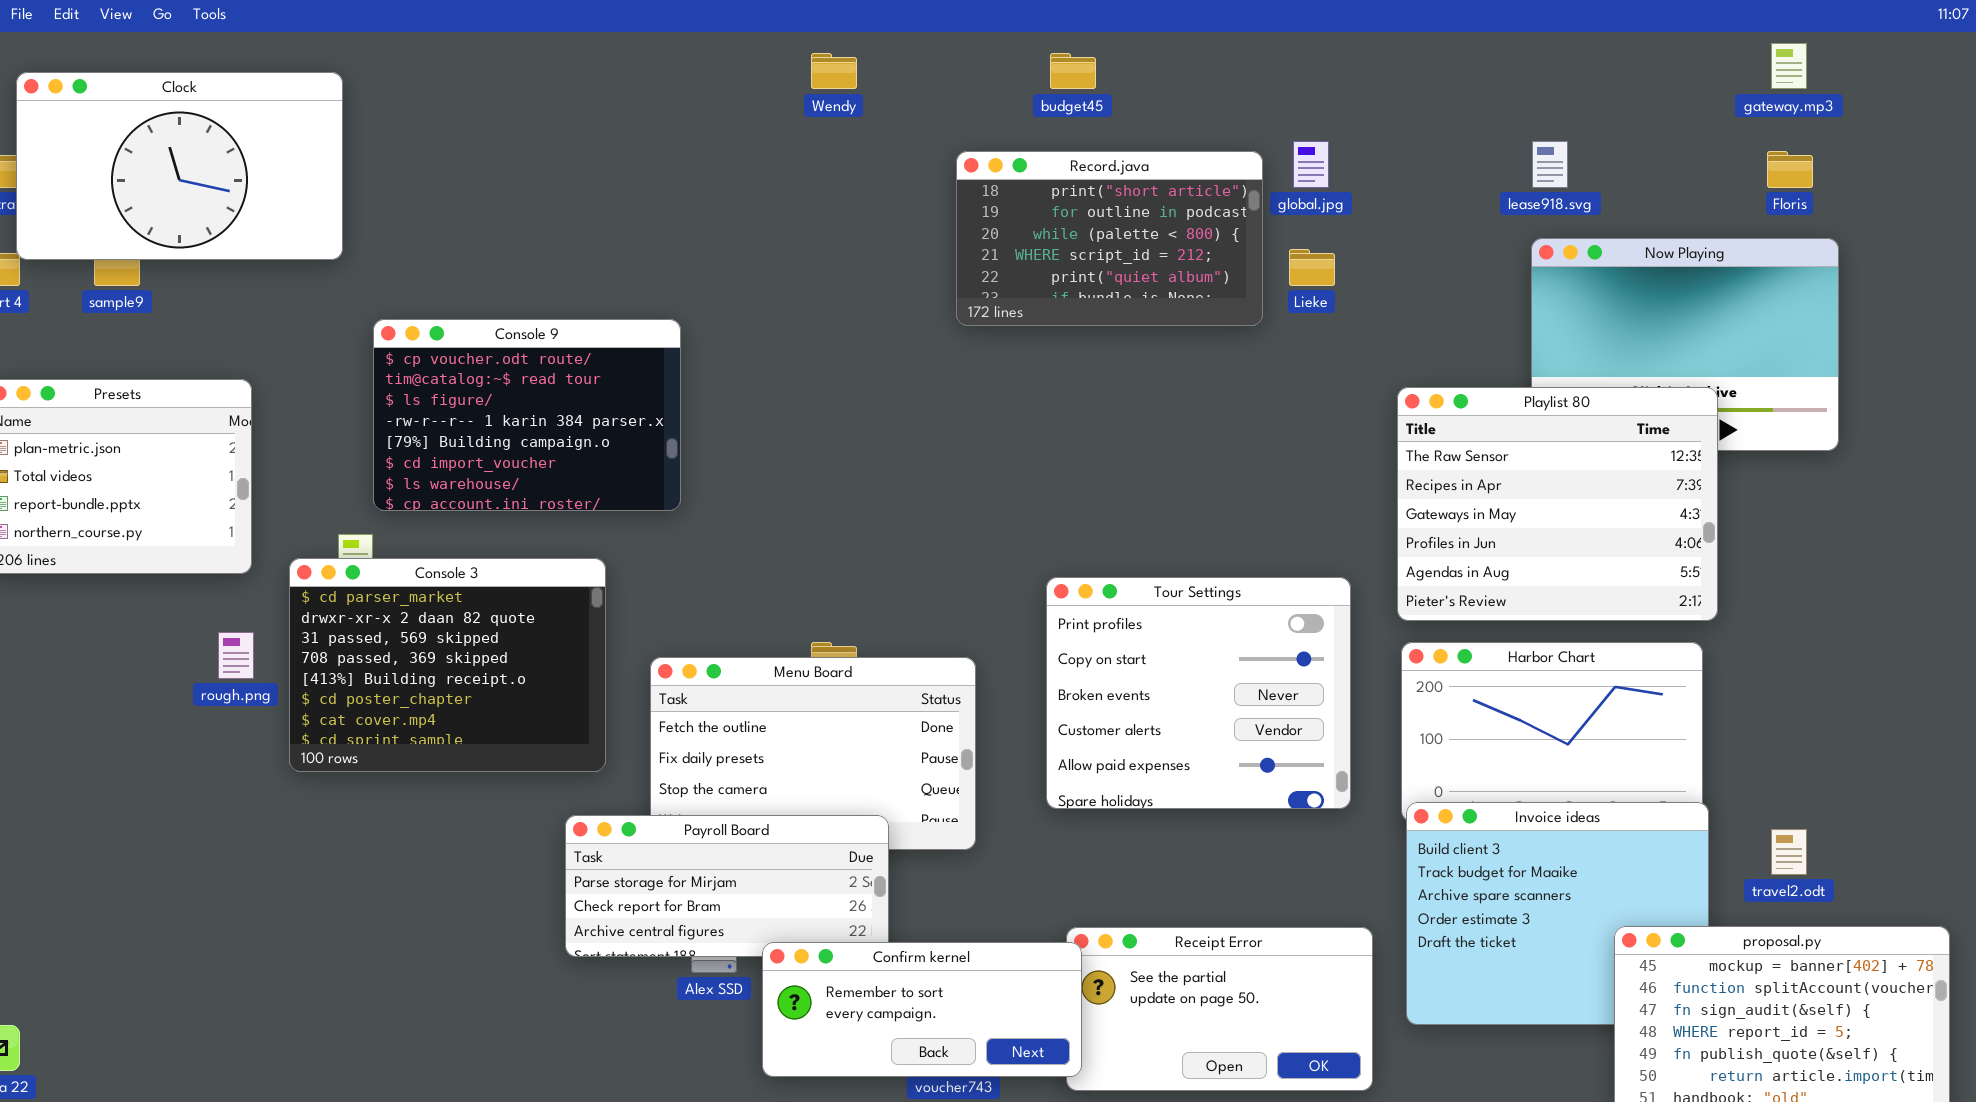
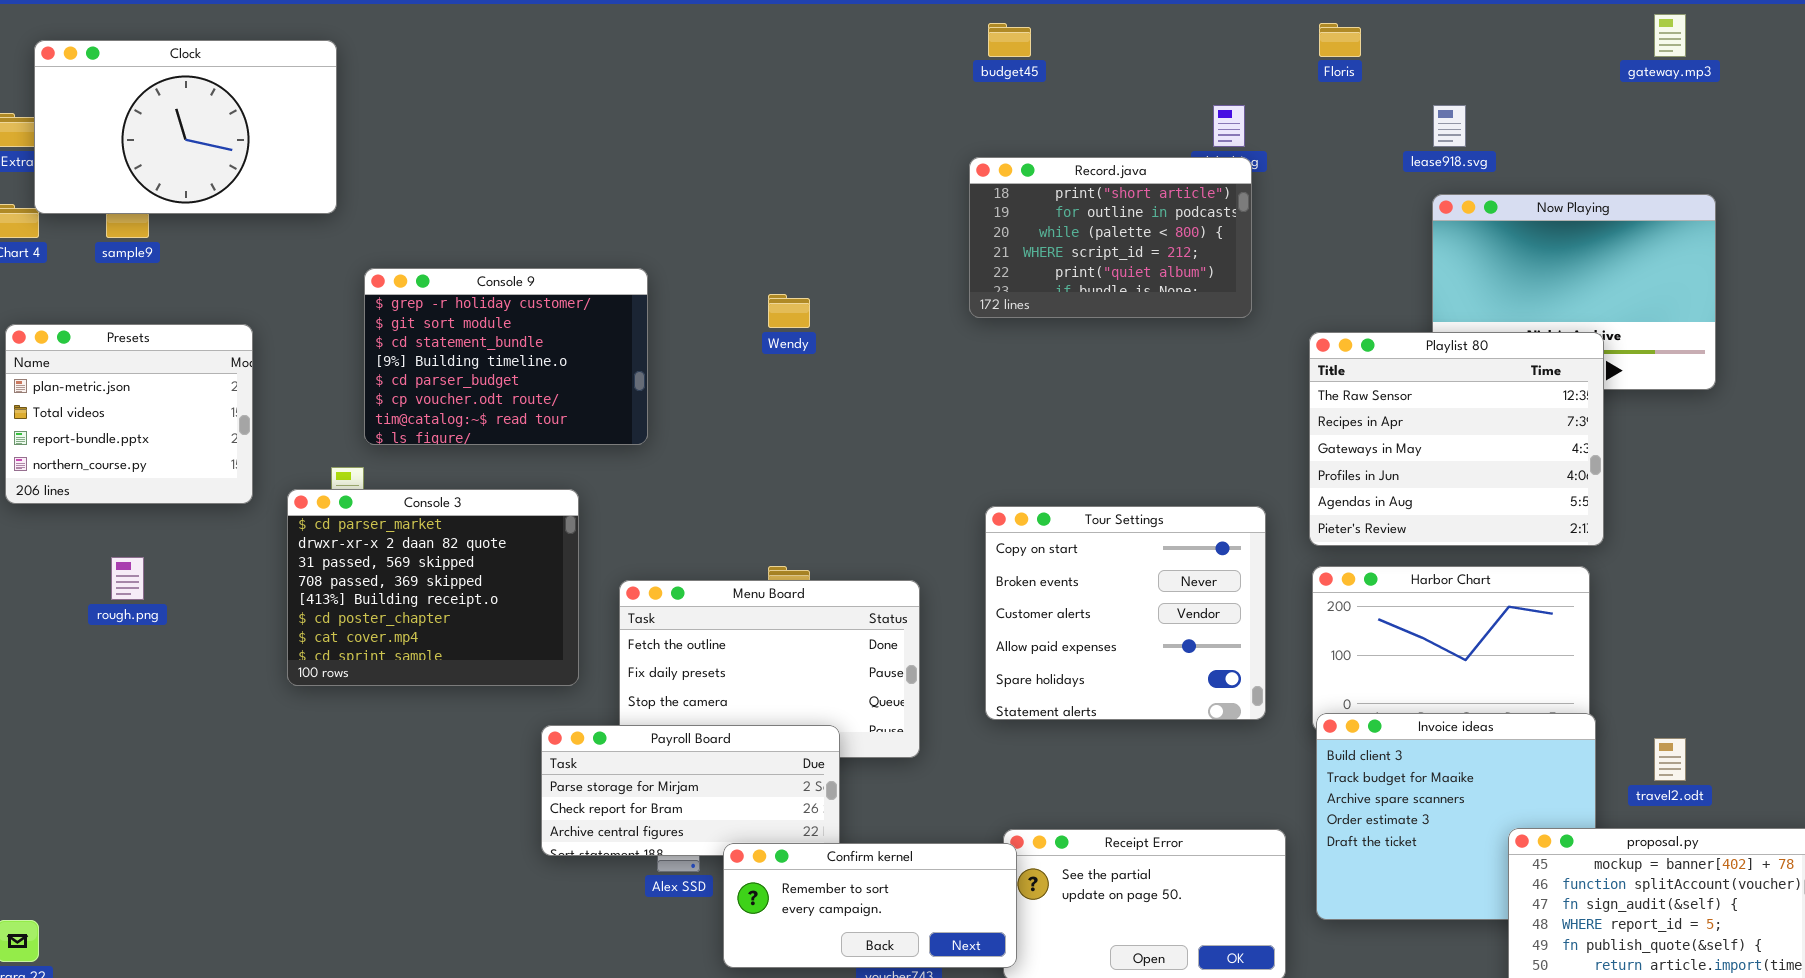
Wendy: [811,53,857,89] -> [768,294,810,328], moved
Record.java: [956,151,1263,326] -> [969,157,1252,318], moved
Floris: [1767,151,1813,188] -> [1319,23,1361,57], moved
Console 9: [373,319,681,511] -> [364,268,648,445], scrolled up 5 rows
Tour Settings: [1046,577,1351,809] -> [985,506,1266,720], scrolled down 1 row
rough.png: [218,632,254,679] -> [111,557,144,600], moved

